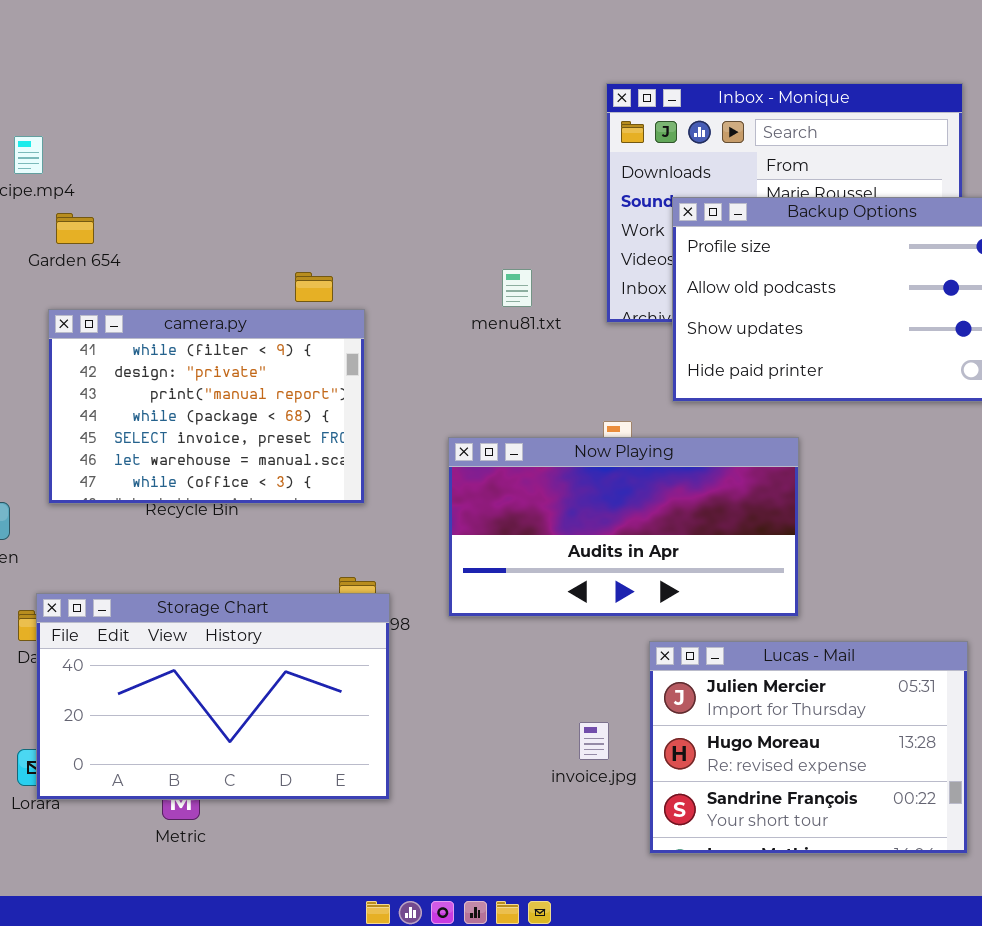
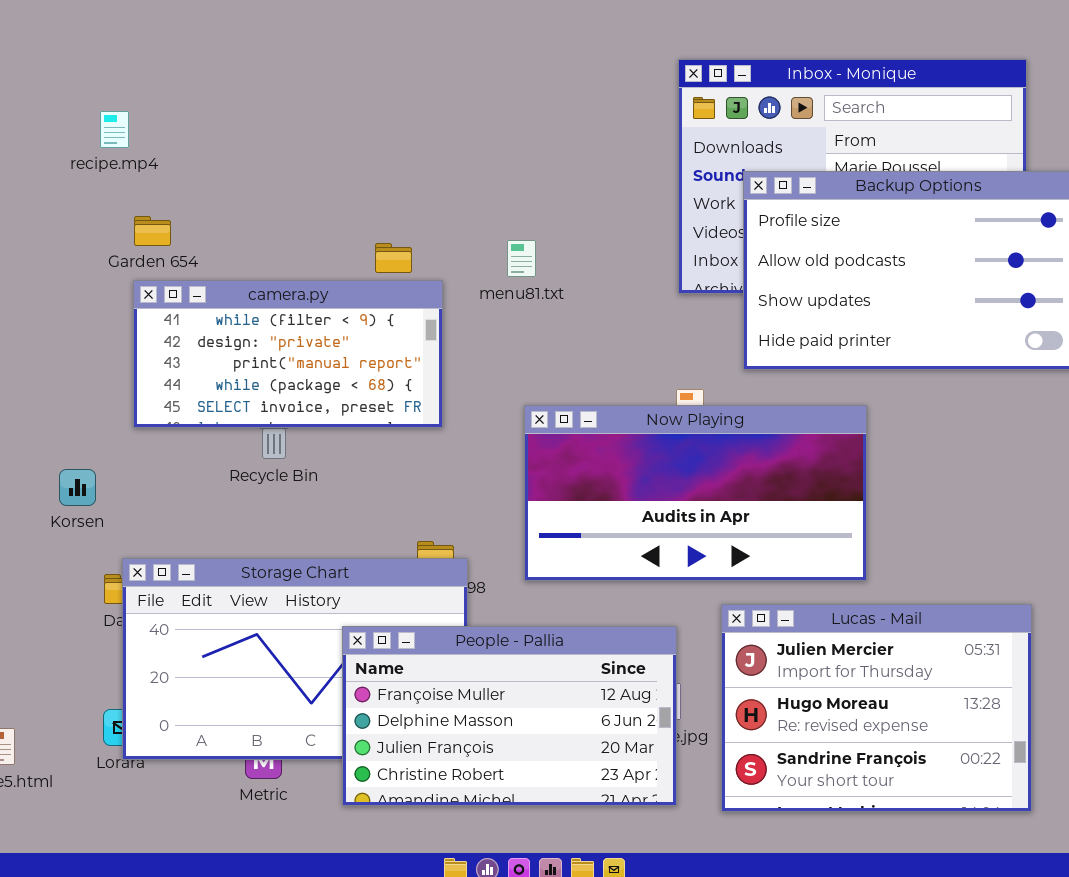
Garden 654: [56,213,94,244] -> [134,216,171,246], moved
menu81.txt: [502,269,532,307] -> [507,240,536,277], moved
camera.py: [48,309,365,504] -> [133,280,443,428], resized
People - Pallia: none -> [342,626,677,806], opened

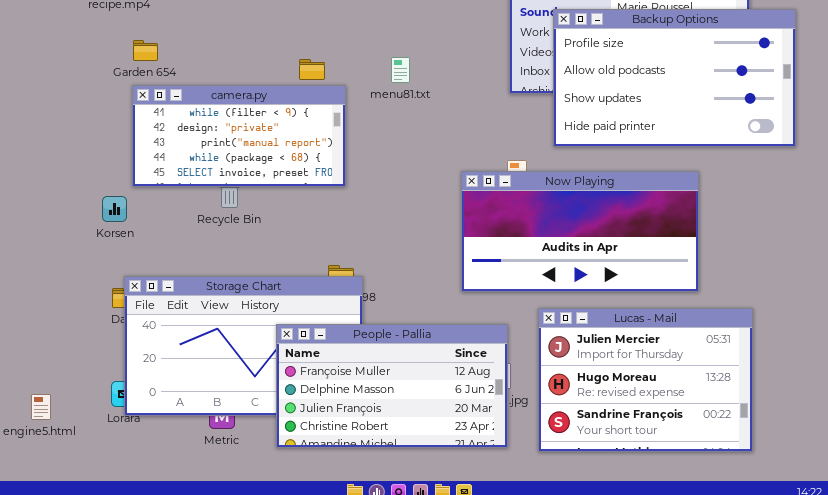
Now Playing: [524,405,867,581] -> [461,171,699,292], moved
Korsen: [59,469,96,506] -> [102,196,127,222], moved

